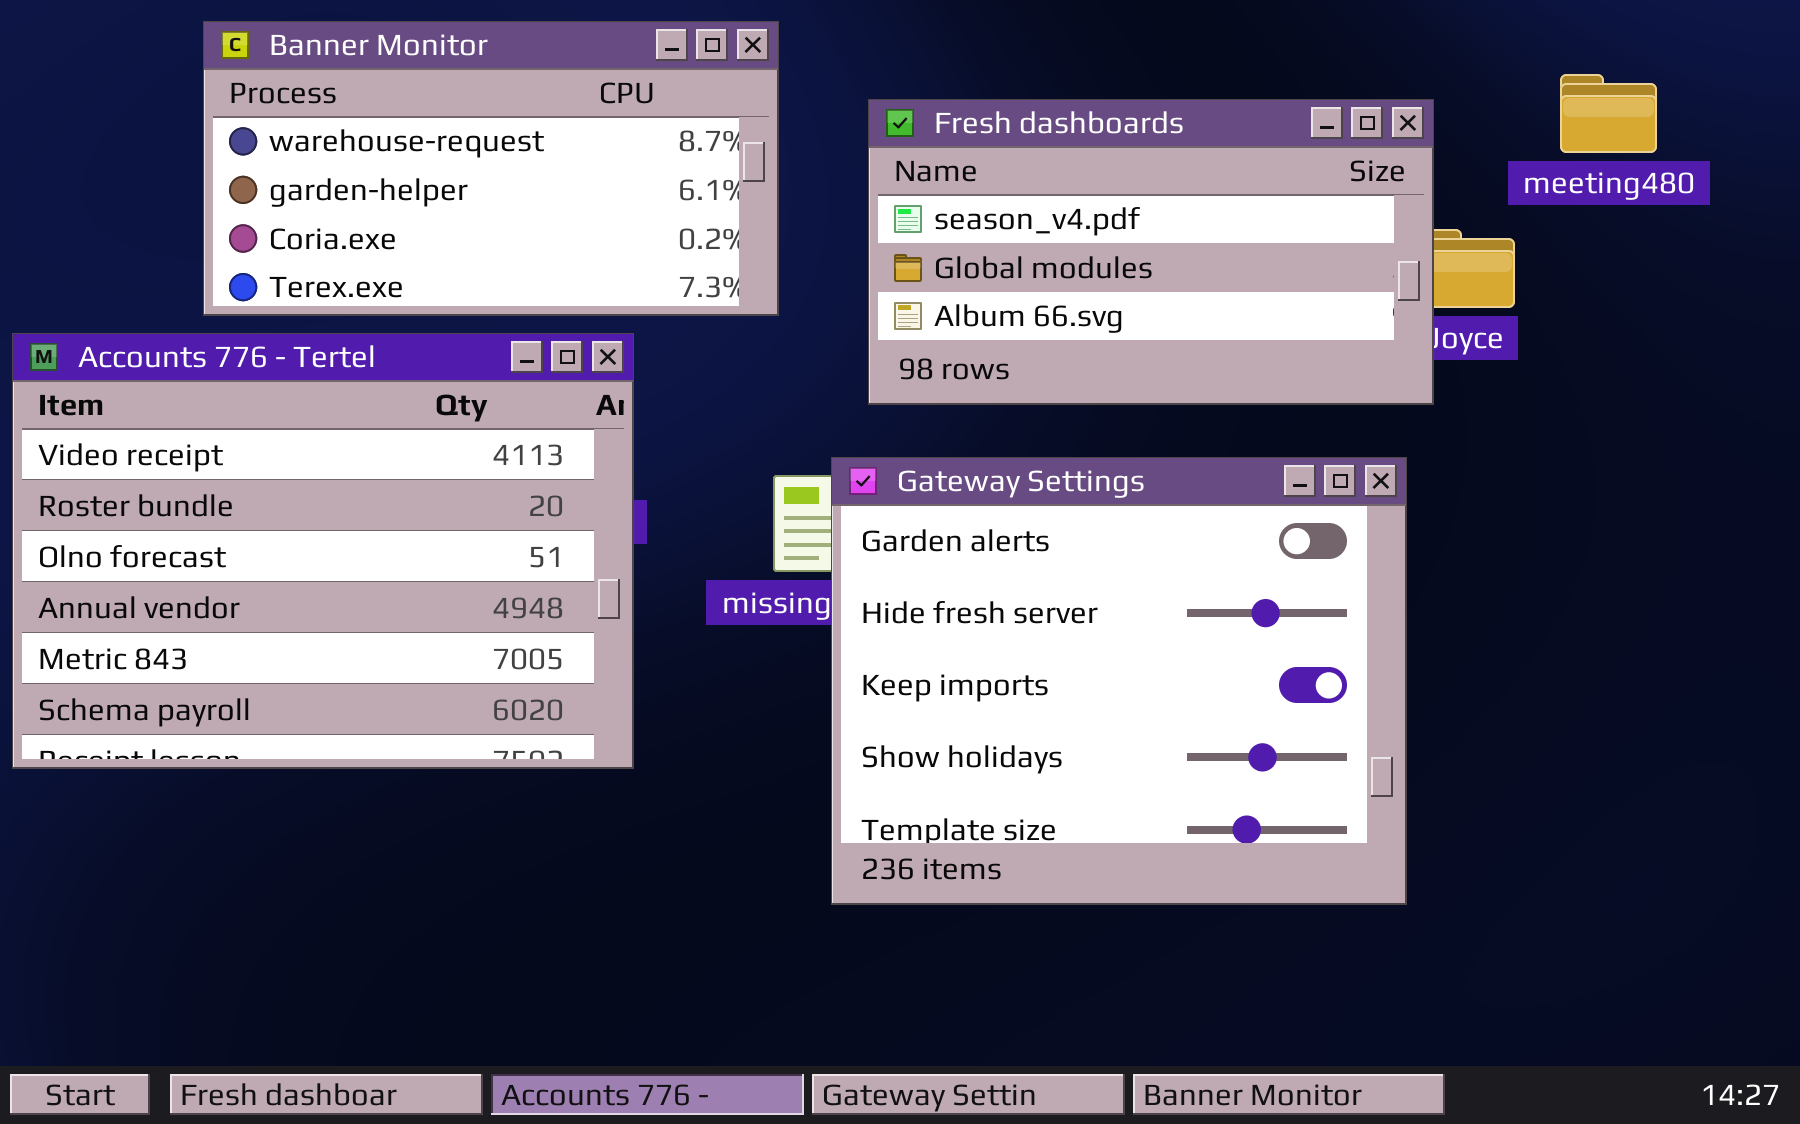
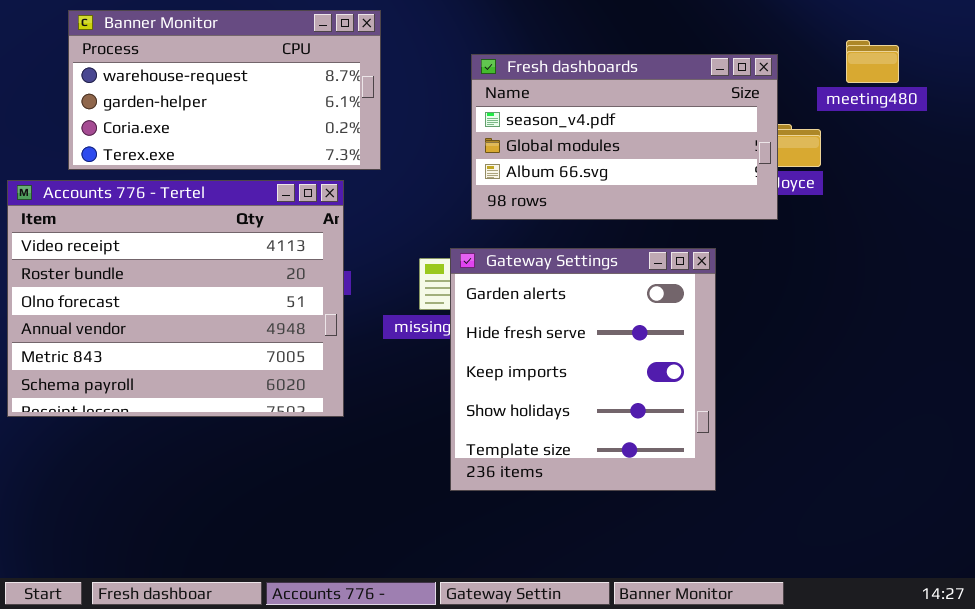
Banner Monitor: [203,21,779,316] -> [68,10,381,170], moved
Gateway Settings: [831,457,1407,905] -> [450,248,716,491], resized

